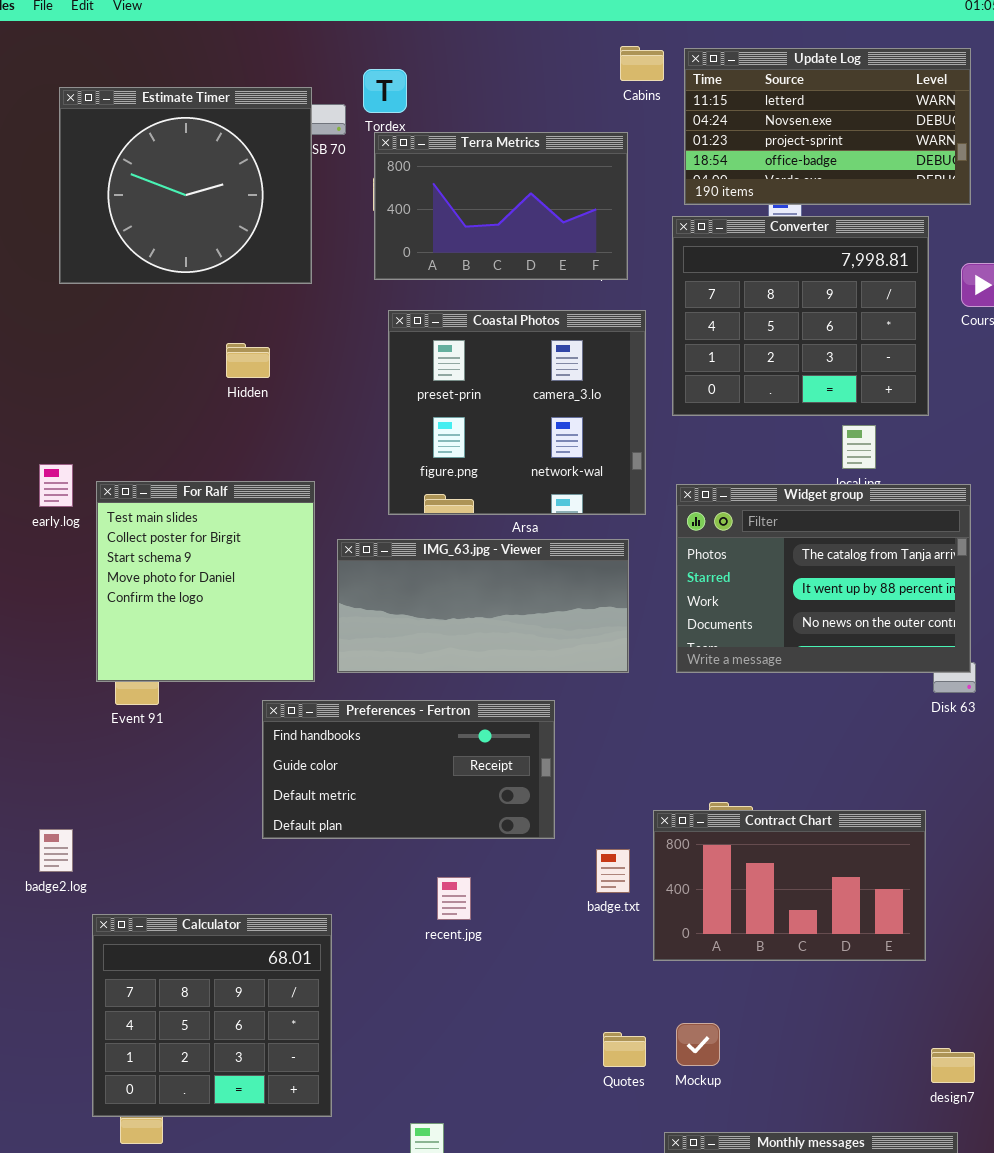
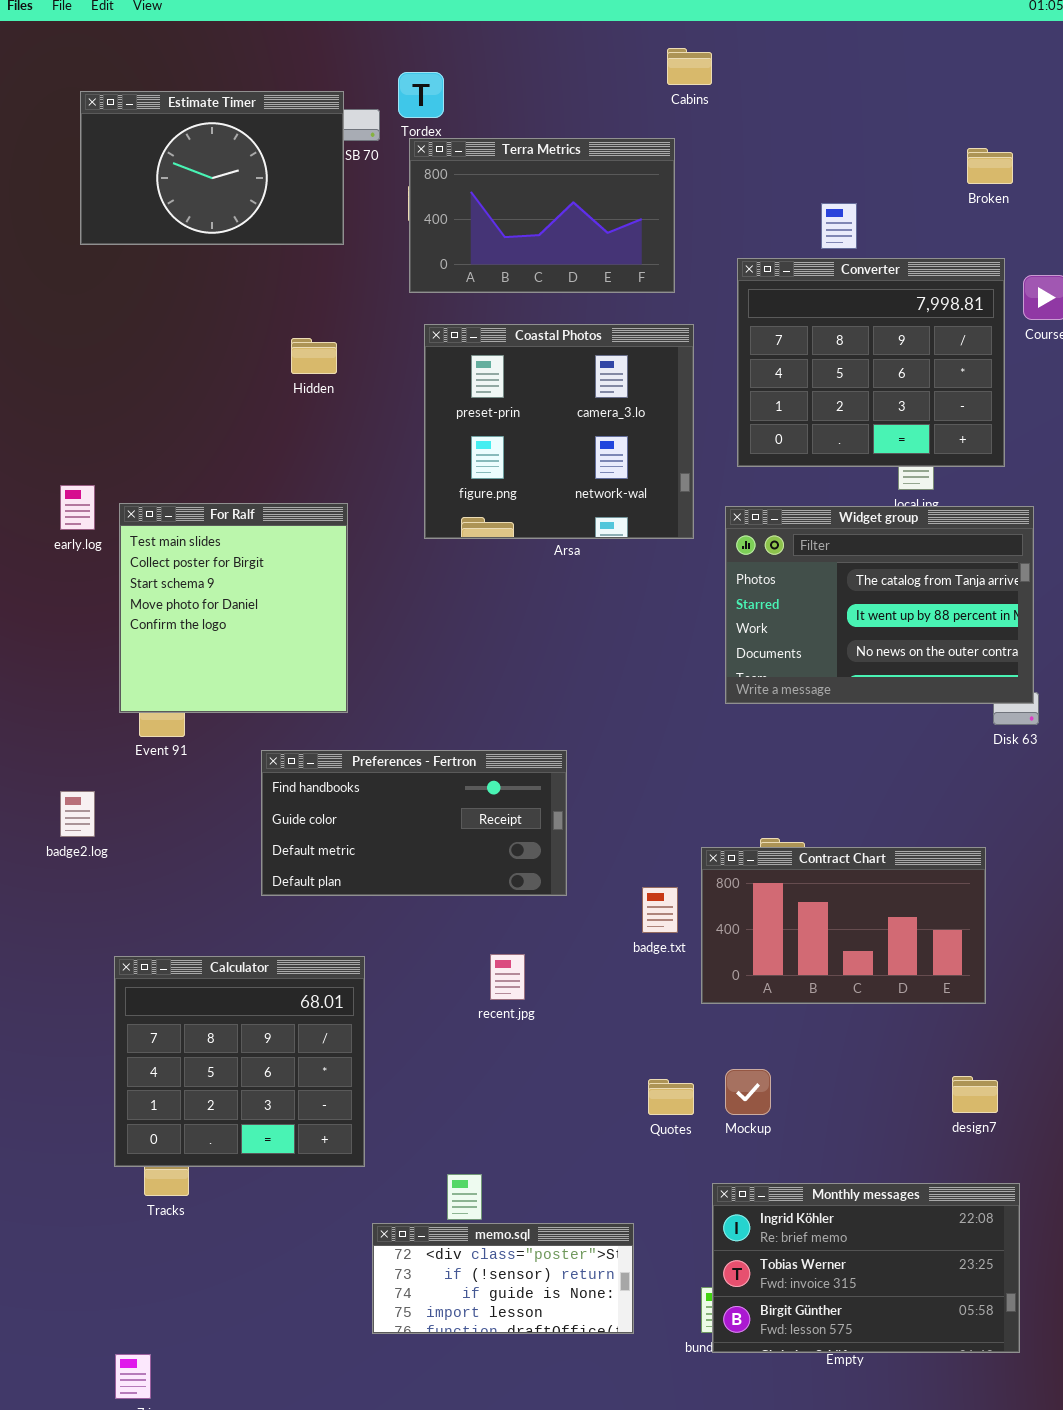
Update Log: [684,48,971,205] -> none, closed
Estimate Timer: [59,87,312,284] -> [80,91,344,245], resized
Converter: [672,216,929,416] -> [737,258,1005,467], moved
Hidden: [226,343,270,378] -> [291,338,337,374], moved
IMG_63.jpg - Viewer: [337,539,629,673] -> none, closed
Preferences - Fertron: [262,700,555,839] -> [261,750,567,896], moved
badge2.log: [39,829,73,872] -> [60,791,95,837], moved
recent.jpg: [437,877,471,920] -> [490,954,525,1000], moved
design7: [931,1048,975,1083] -> [952,1076,998,1113], moved

